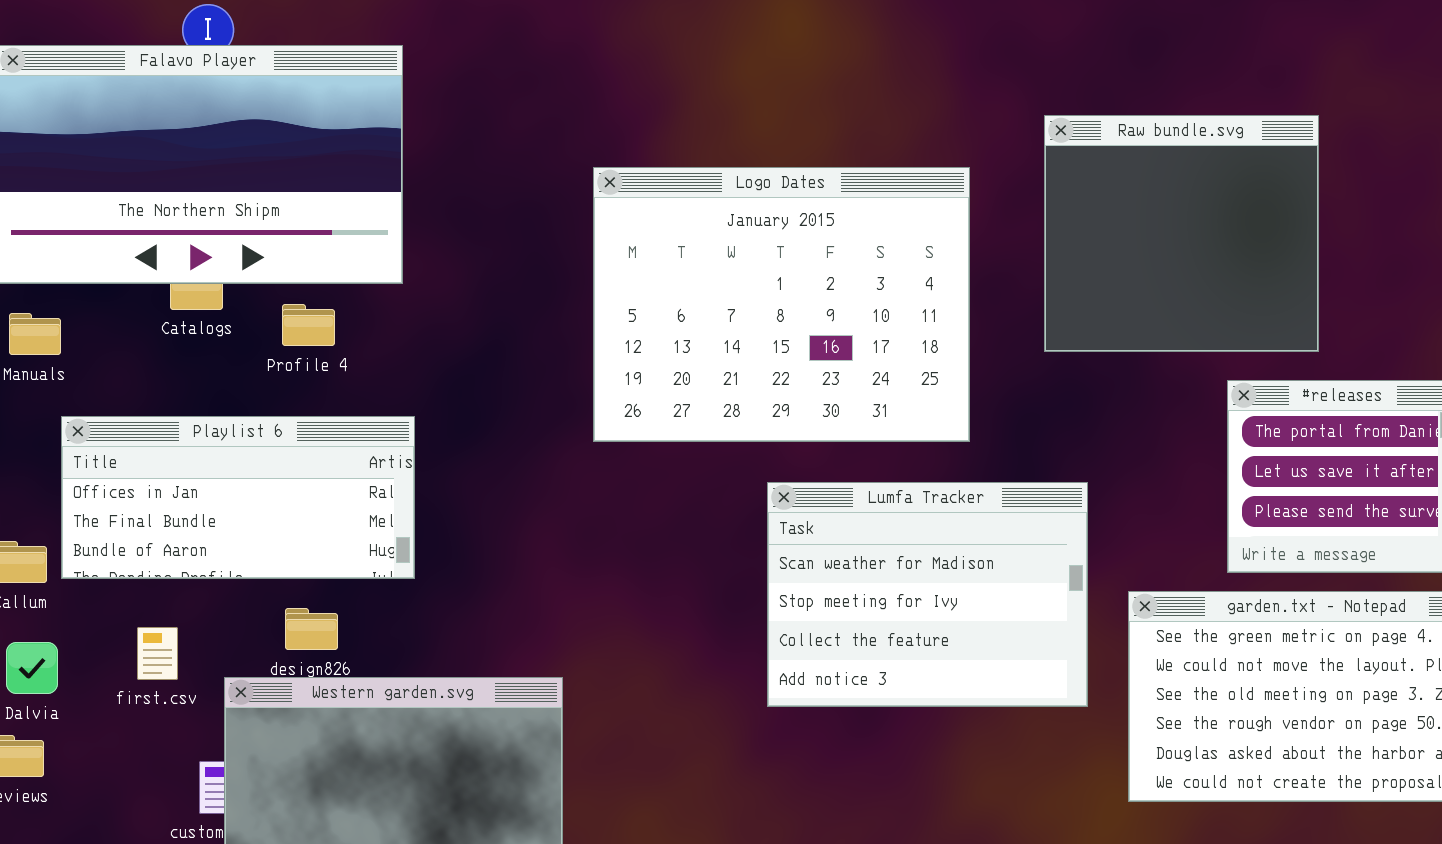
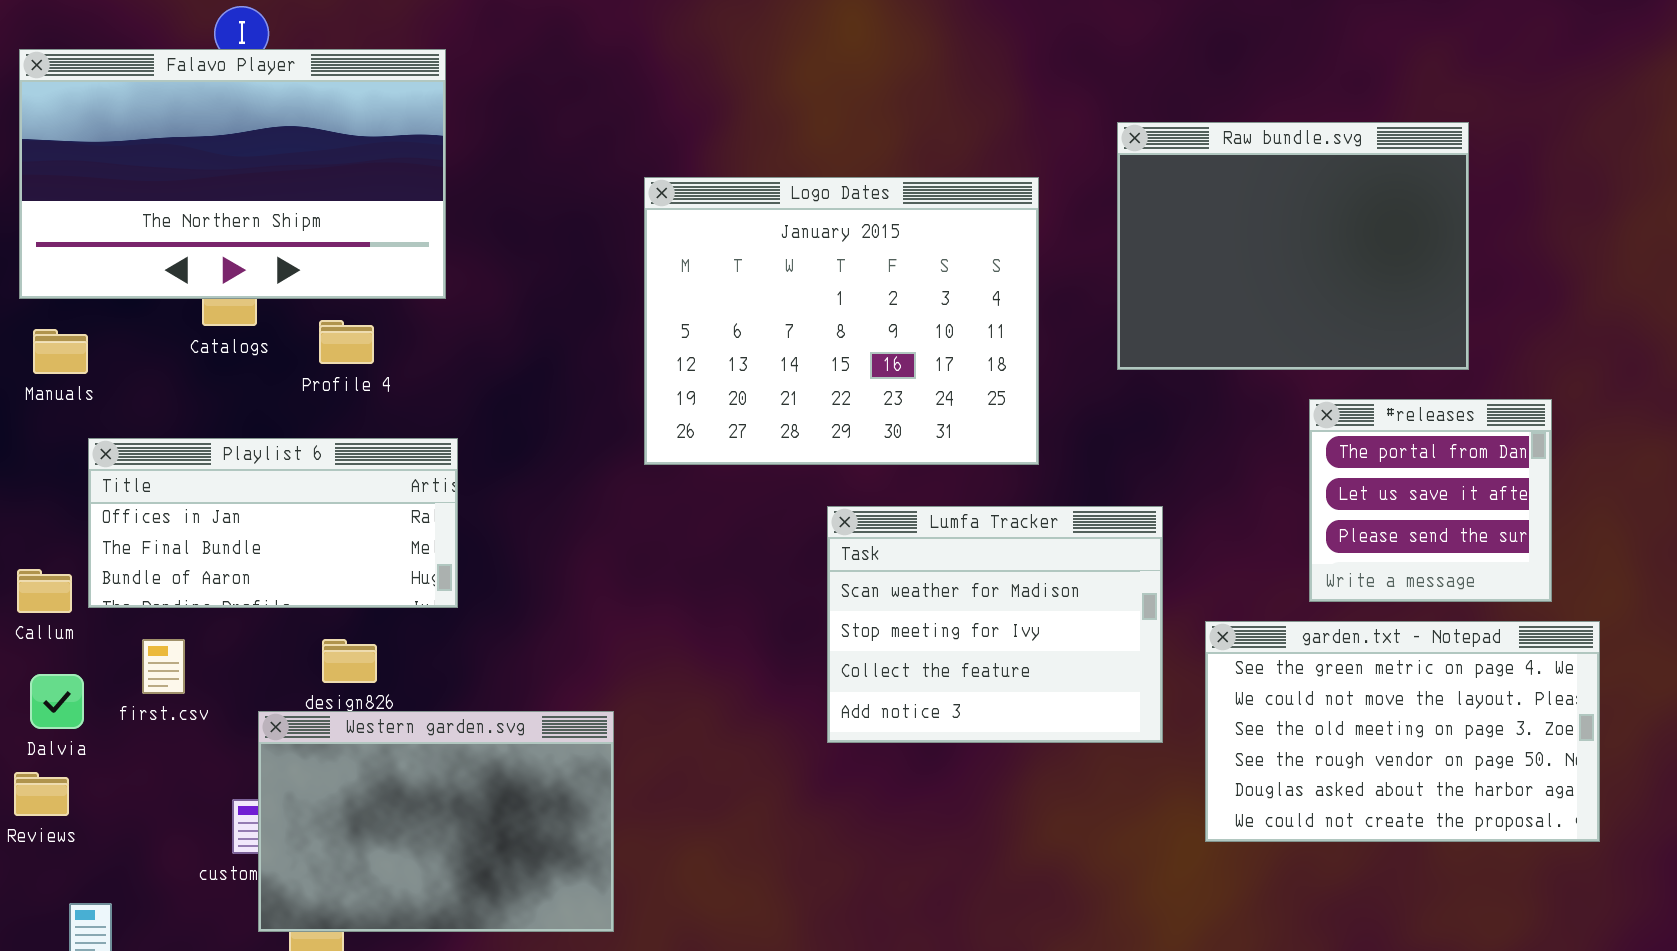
Raw bundle.svg: [1044,115,1319,352] -> [1117,122,1469,370], resized
first.csv: [137,627,178,680] -> [142,639,185,694], moved

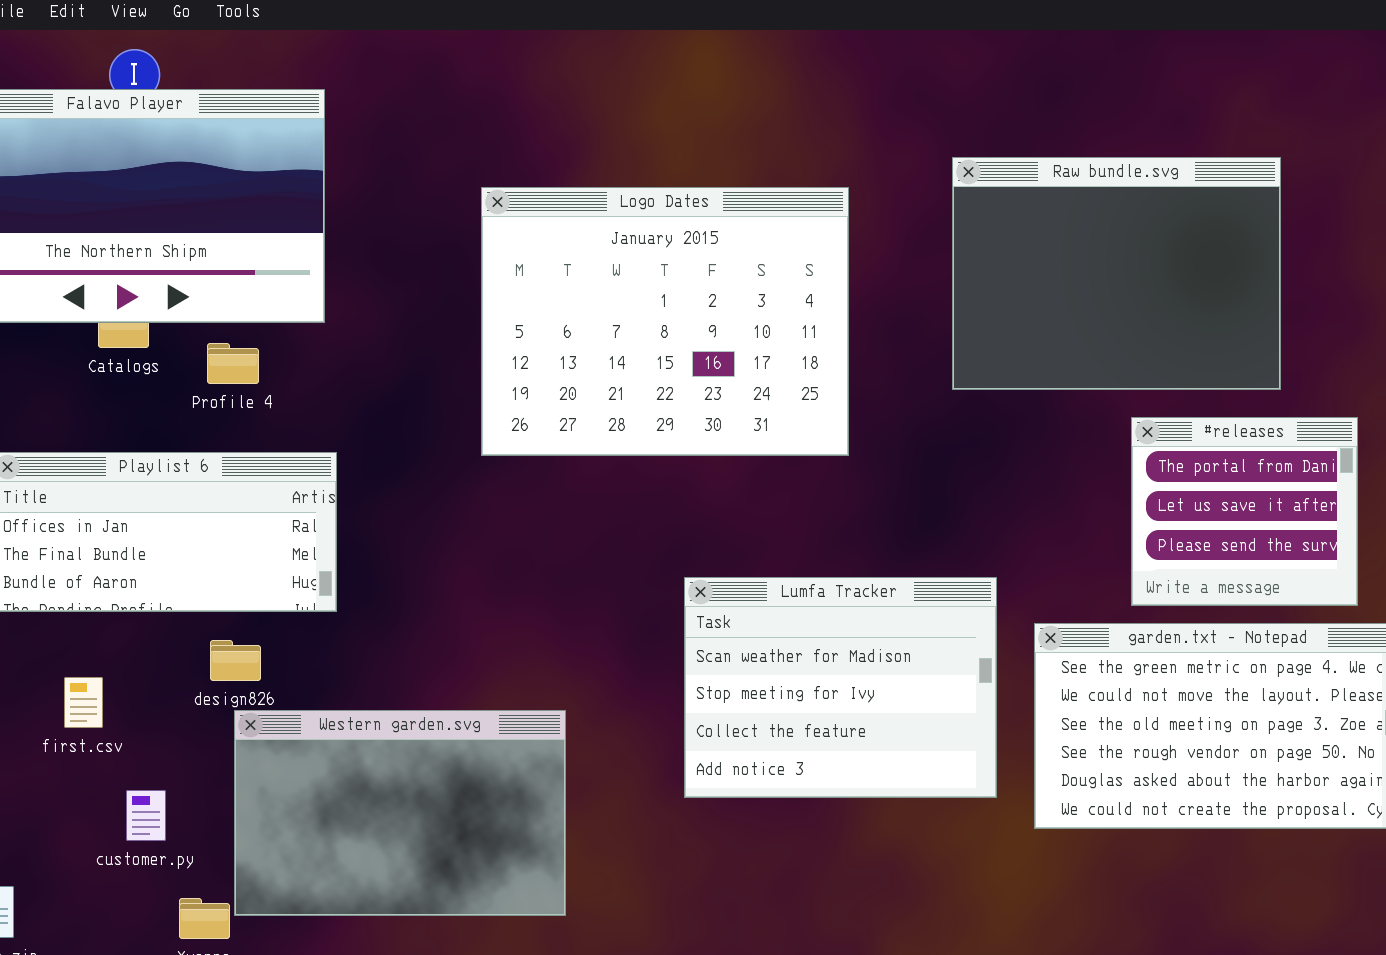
Logo Dates: [644,177,1039,465] -> [481,187,849,456], moved
Lumfa Tracker: [827,506,1163,743] -> [684,577,997,798], moved
first.csv: [142,639,185,694] -> [64,677,103,728], moved
Western garden.svg: [258,711,614,932] -> [234,710,566,916], moved

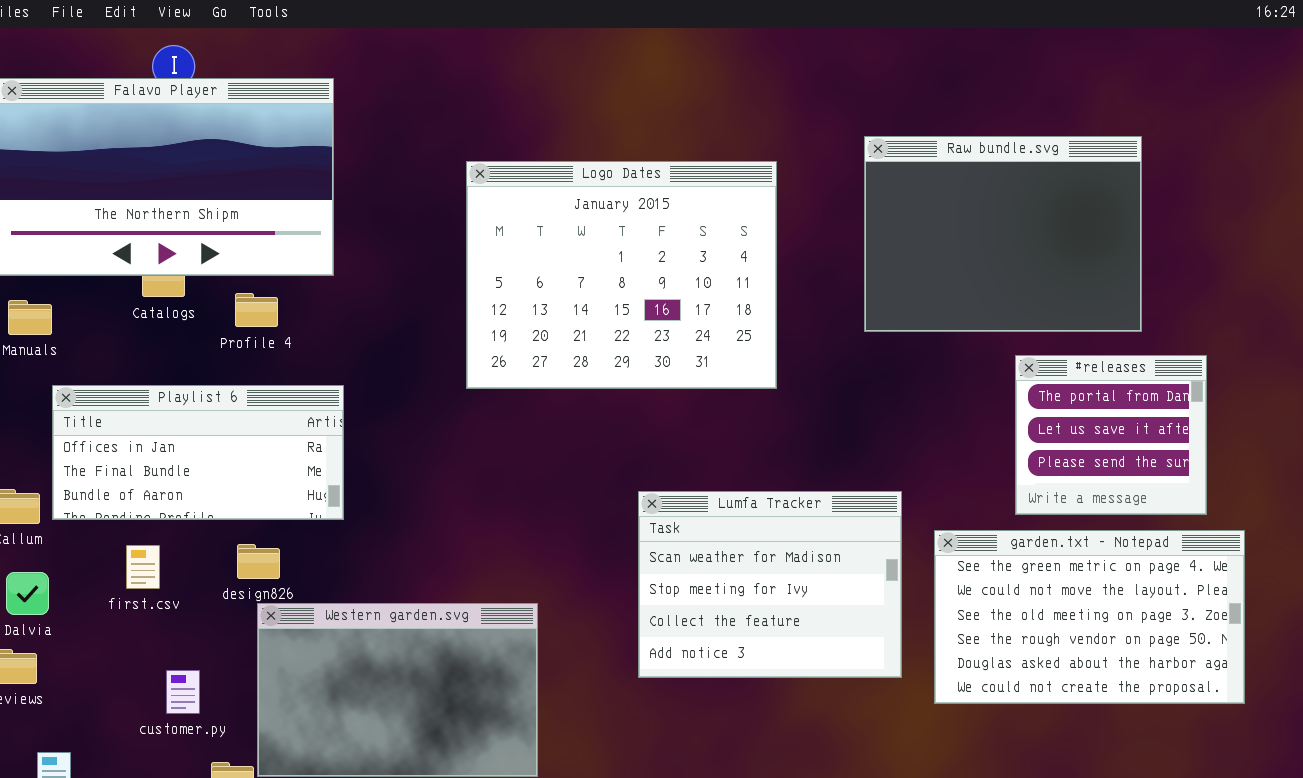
first.csv: [64,677,103,728] -> [126,545,160,589], moved

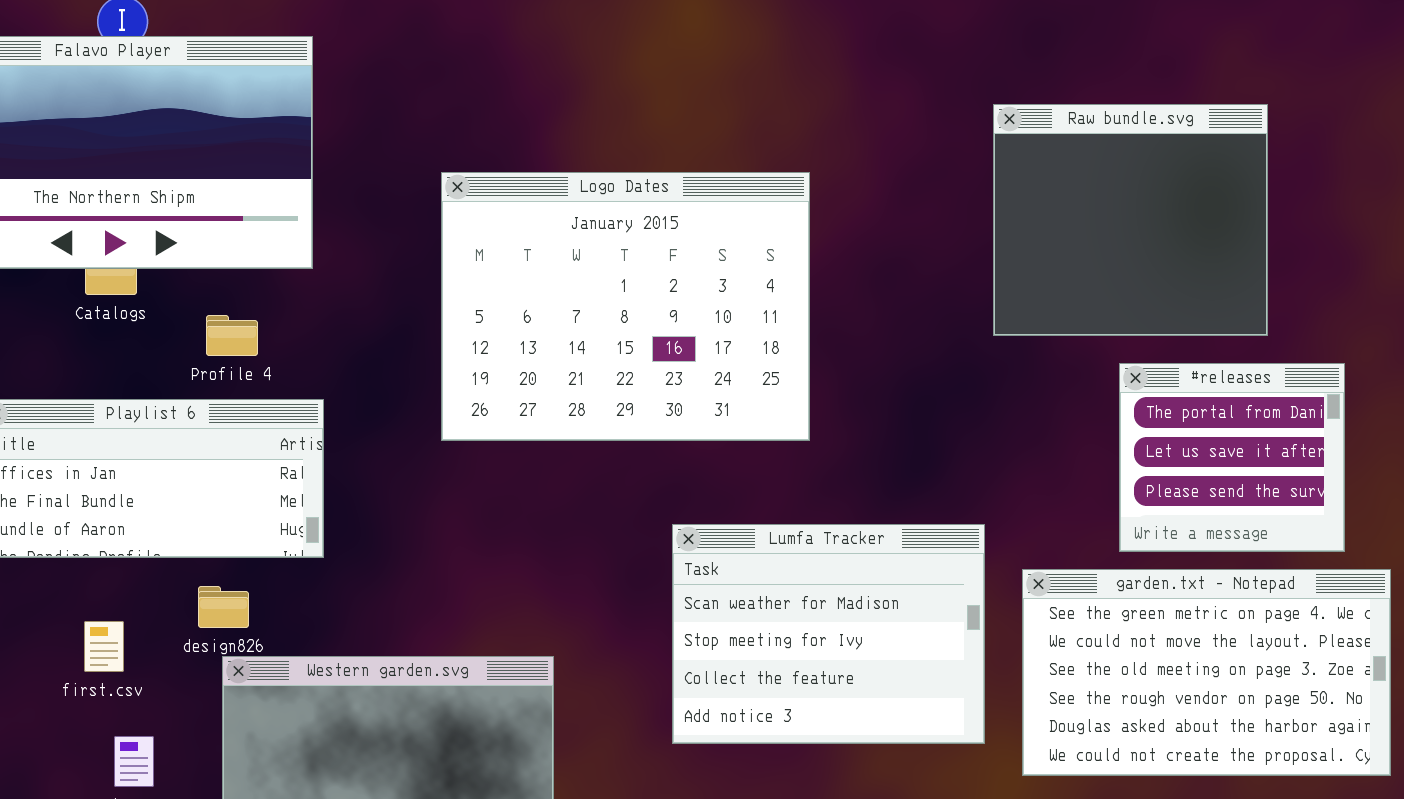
Raw bundle.svg: [864,136,1142,332] -> [993,104,1268,336], resized
Logo Dates: [466,161,777,389] -> [441,172,810,441], moved
Profile 4: [235,293,278,327] -> [206,315,258,356], moved
first.csv: [126,545,160,589] -> [84,621,124,672], moved

